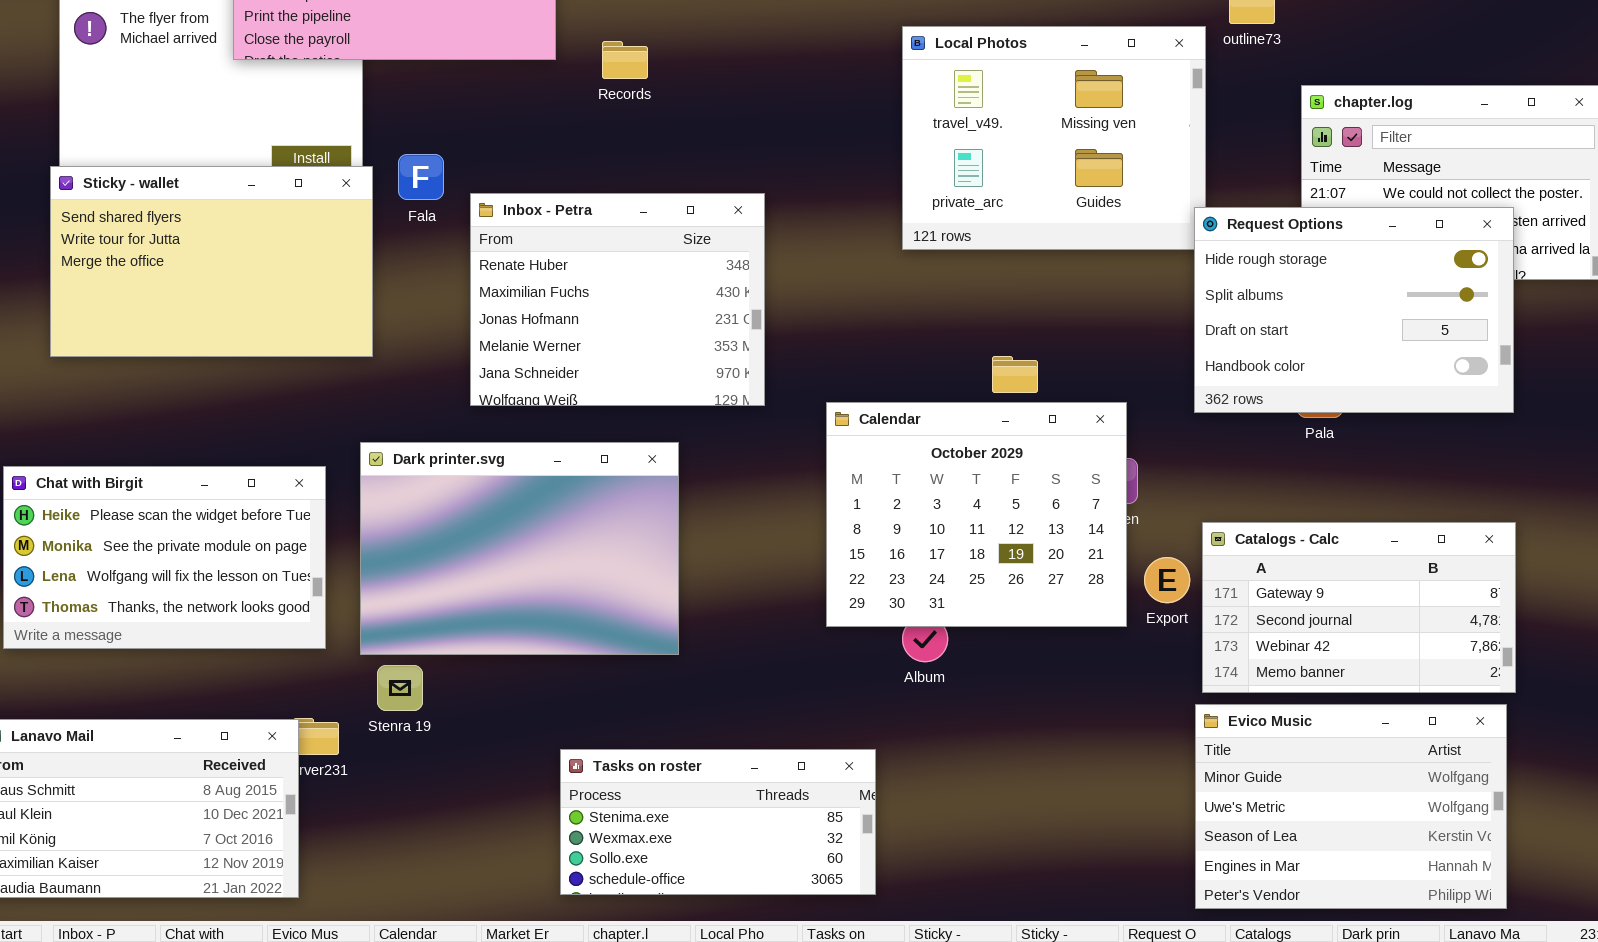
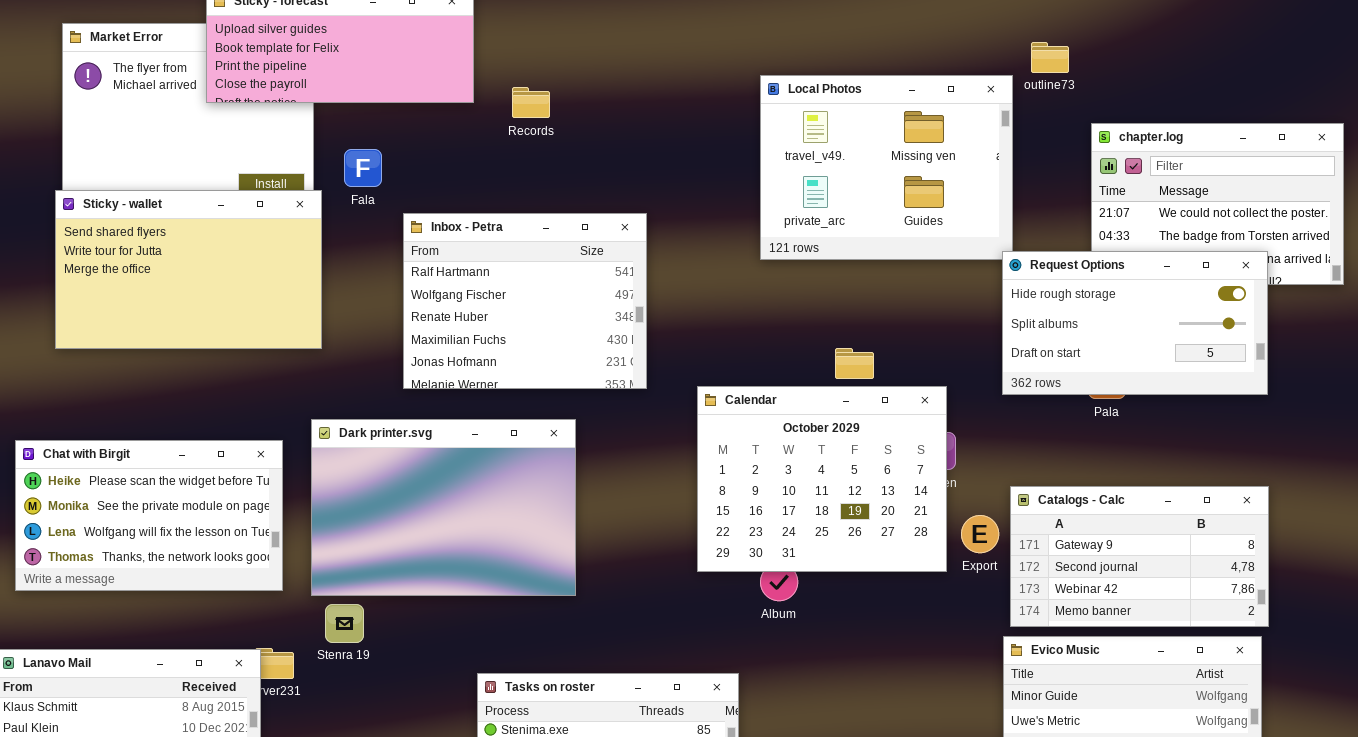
Fala: [398,154,444,200] -> [344,149,382,187], moved
Inbox - Petra: [470,193,765,406] -> [403,213,647,389], scrolled up 2 rows
Request Options: [1194,207,1514,413] -> [1002,251,1268,395], resized

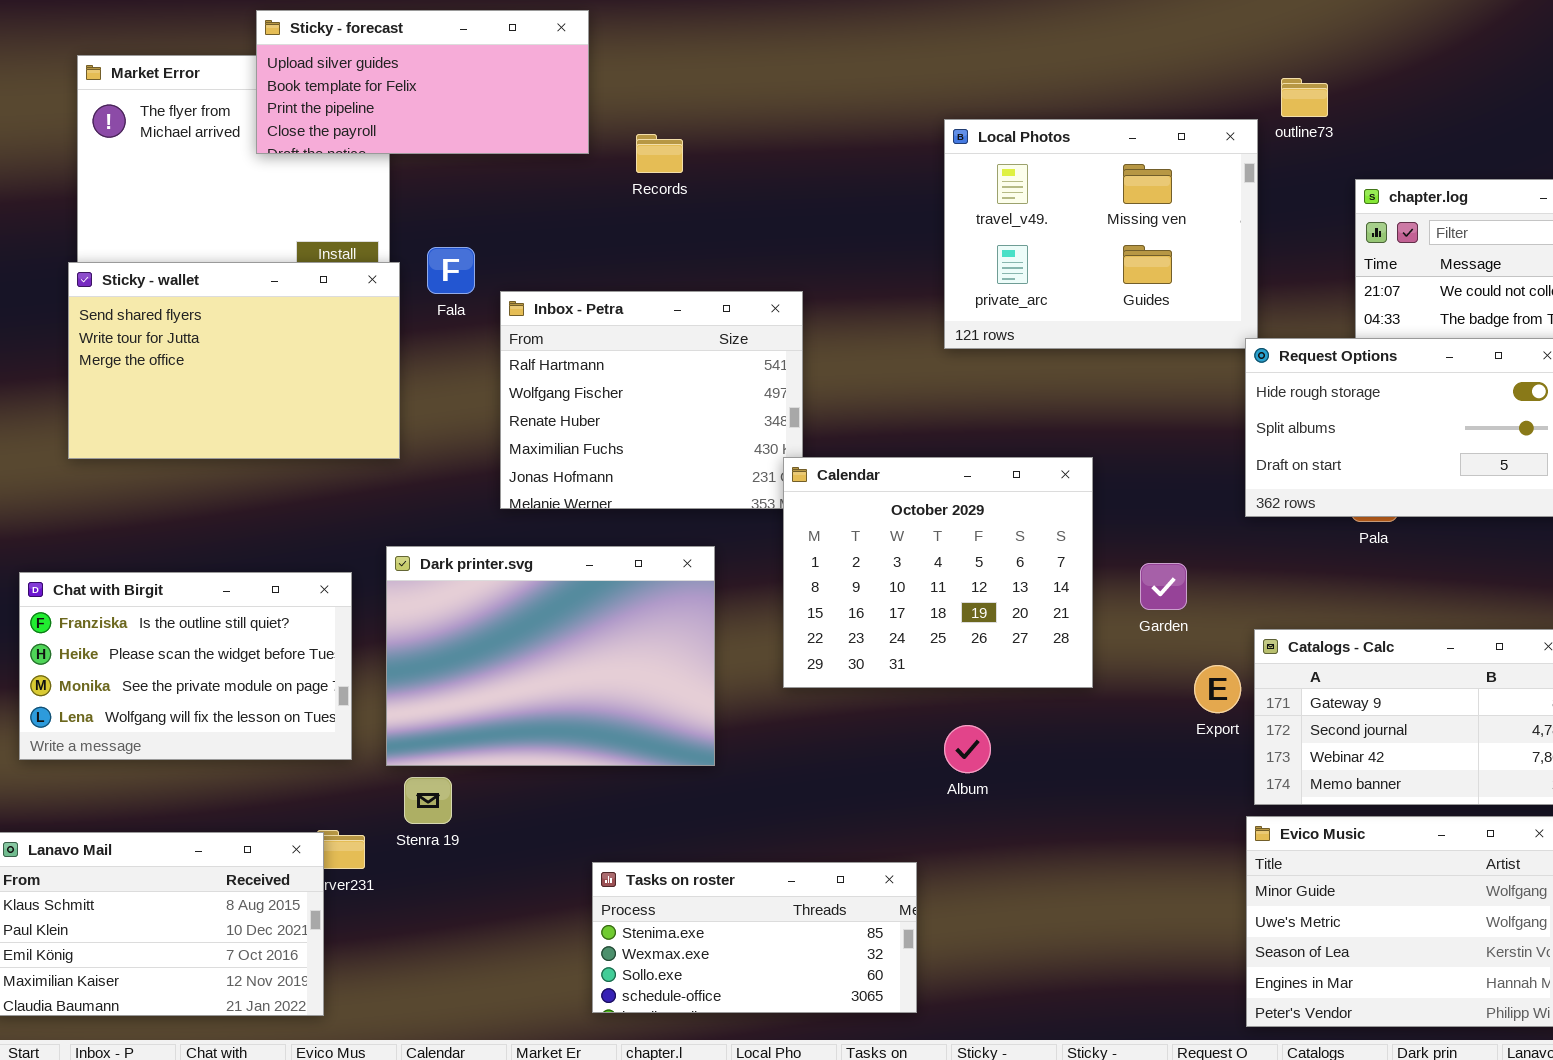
Fala: [344,149,382,187] -> [427,247,475,294], moved
Calendar: [697,386,947,572] -> [783,457,1093,688], moved
Chat with Birgit: [15,440,283,591] -> [19,572,352,760], scrolled up 1 row

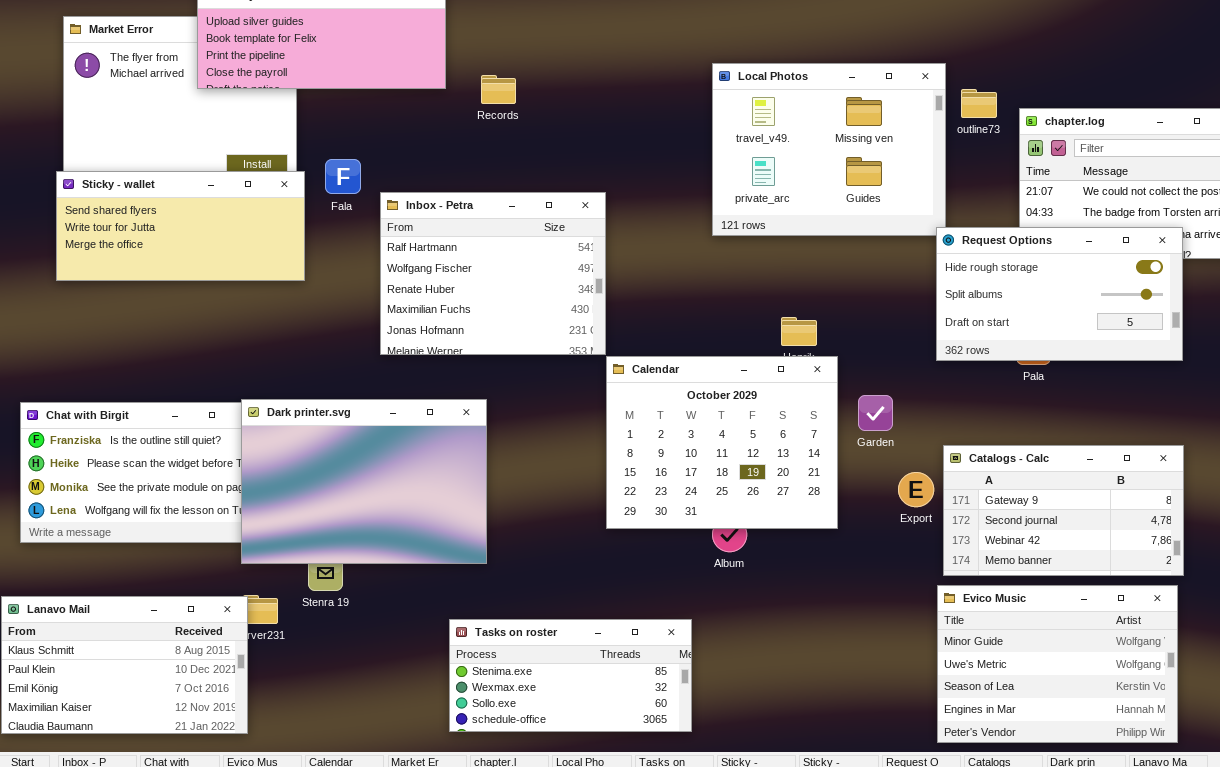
outline73: [1281,78,1328,117] -> [961,89,997,118], moved
Sticky - wallet: [68,262,400,459] -> [56,171,305,281], resized
Calendar: [783,457,1093,688] -> [606,356,838,529], moved
Dark printer.svg: [386,546,715,766] -> [241,399,487,564], moved

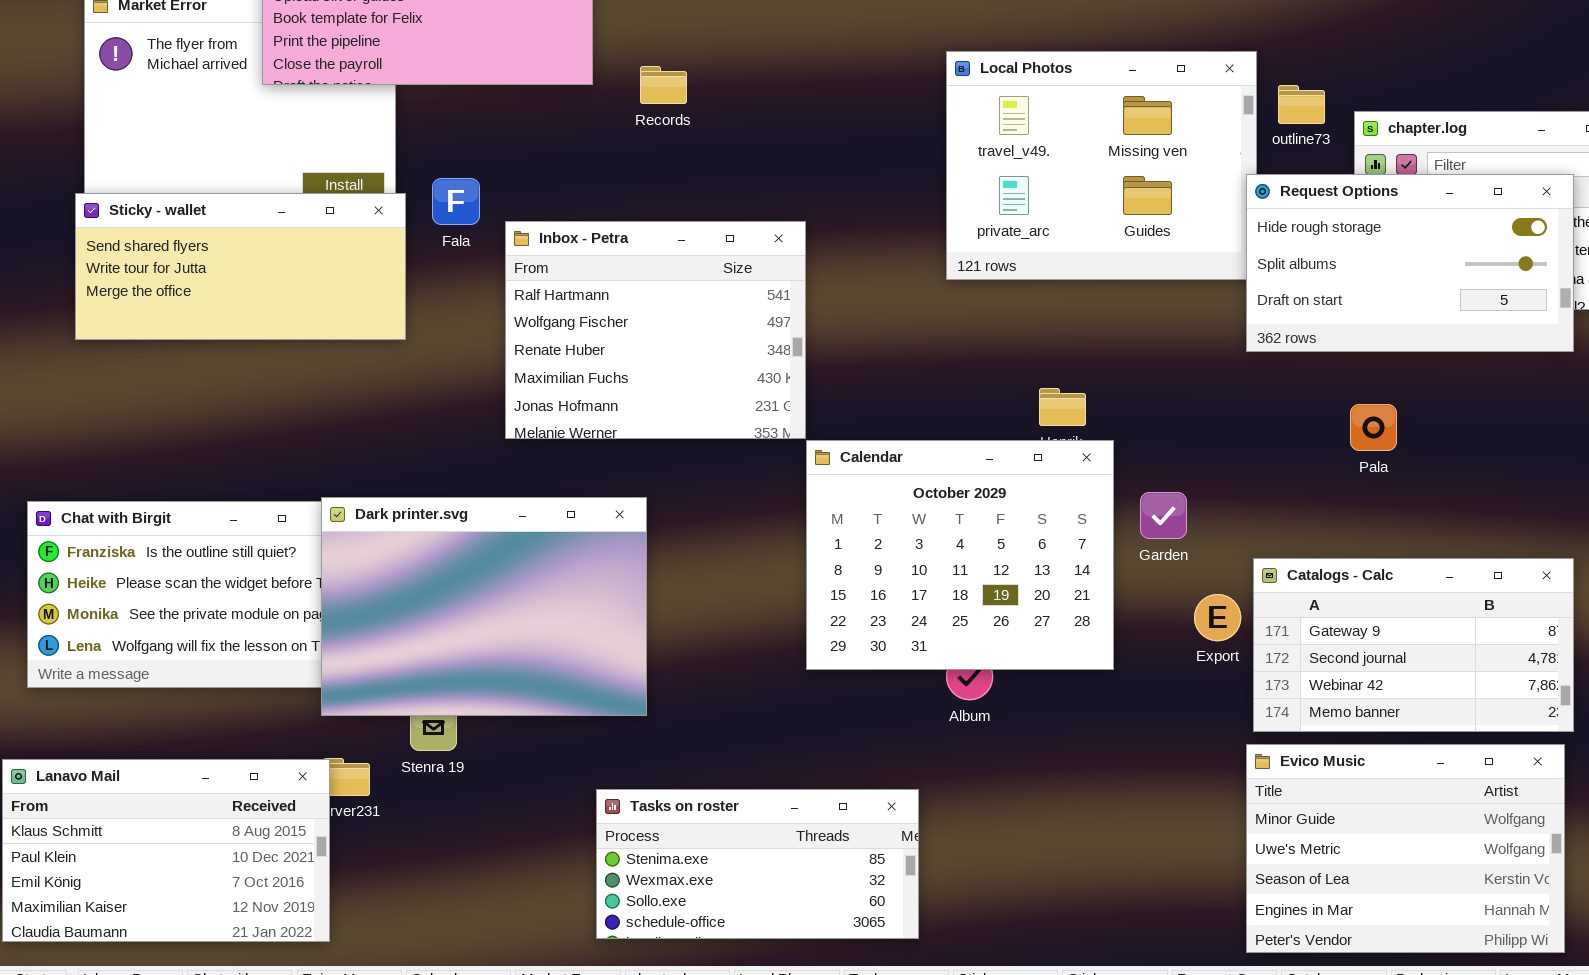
Request Options: [936,227,1183,361] -> [1246,174,1574,352], moved

